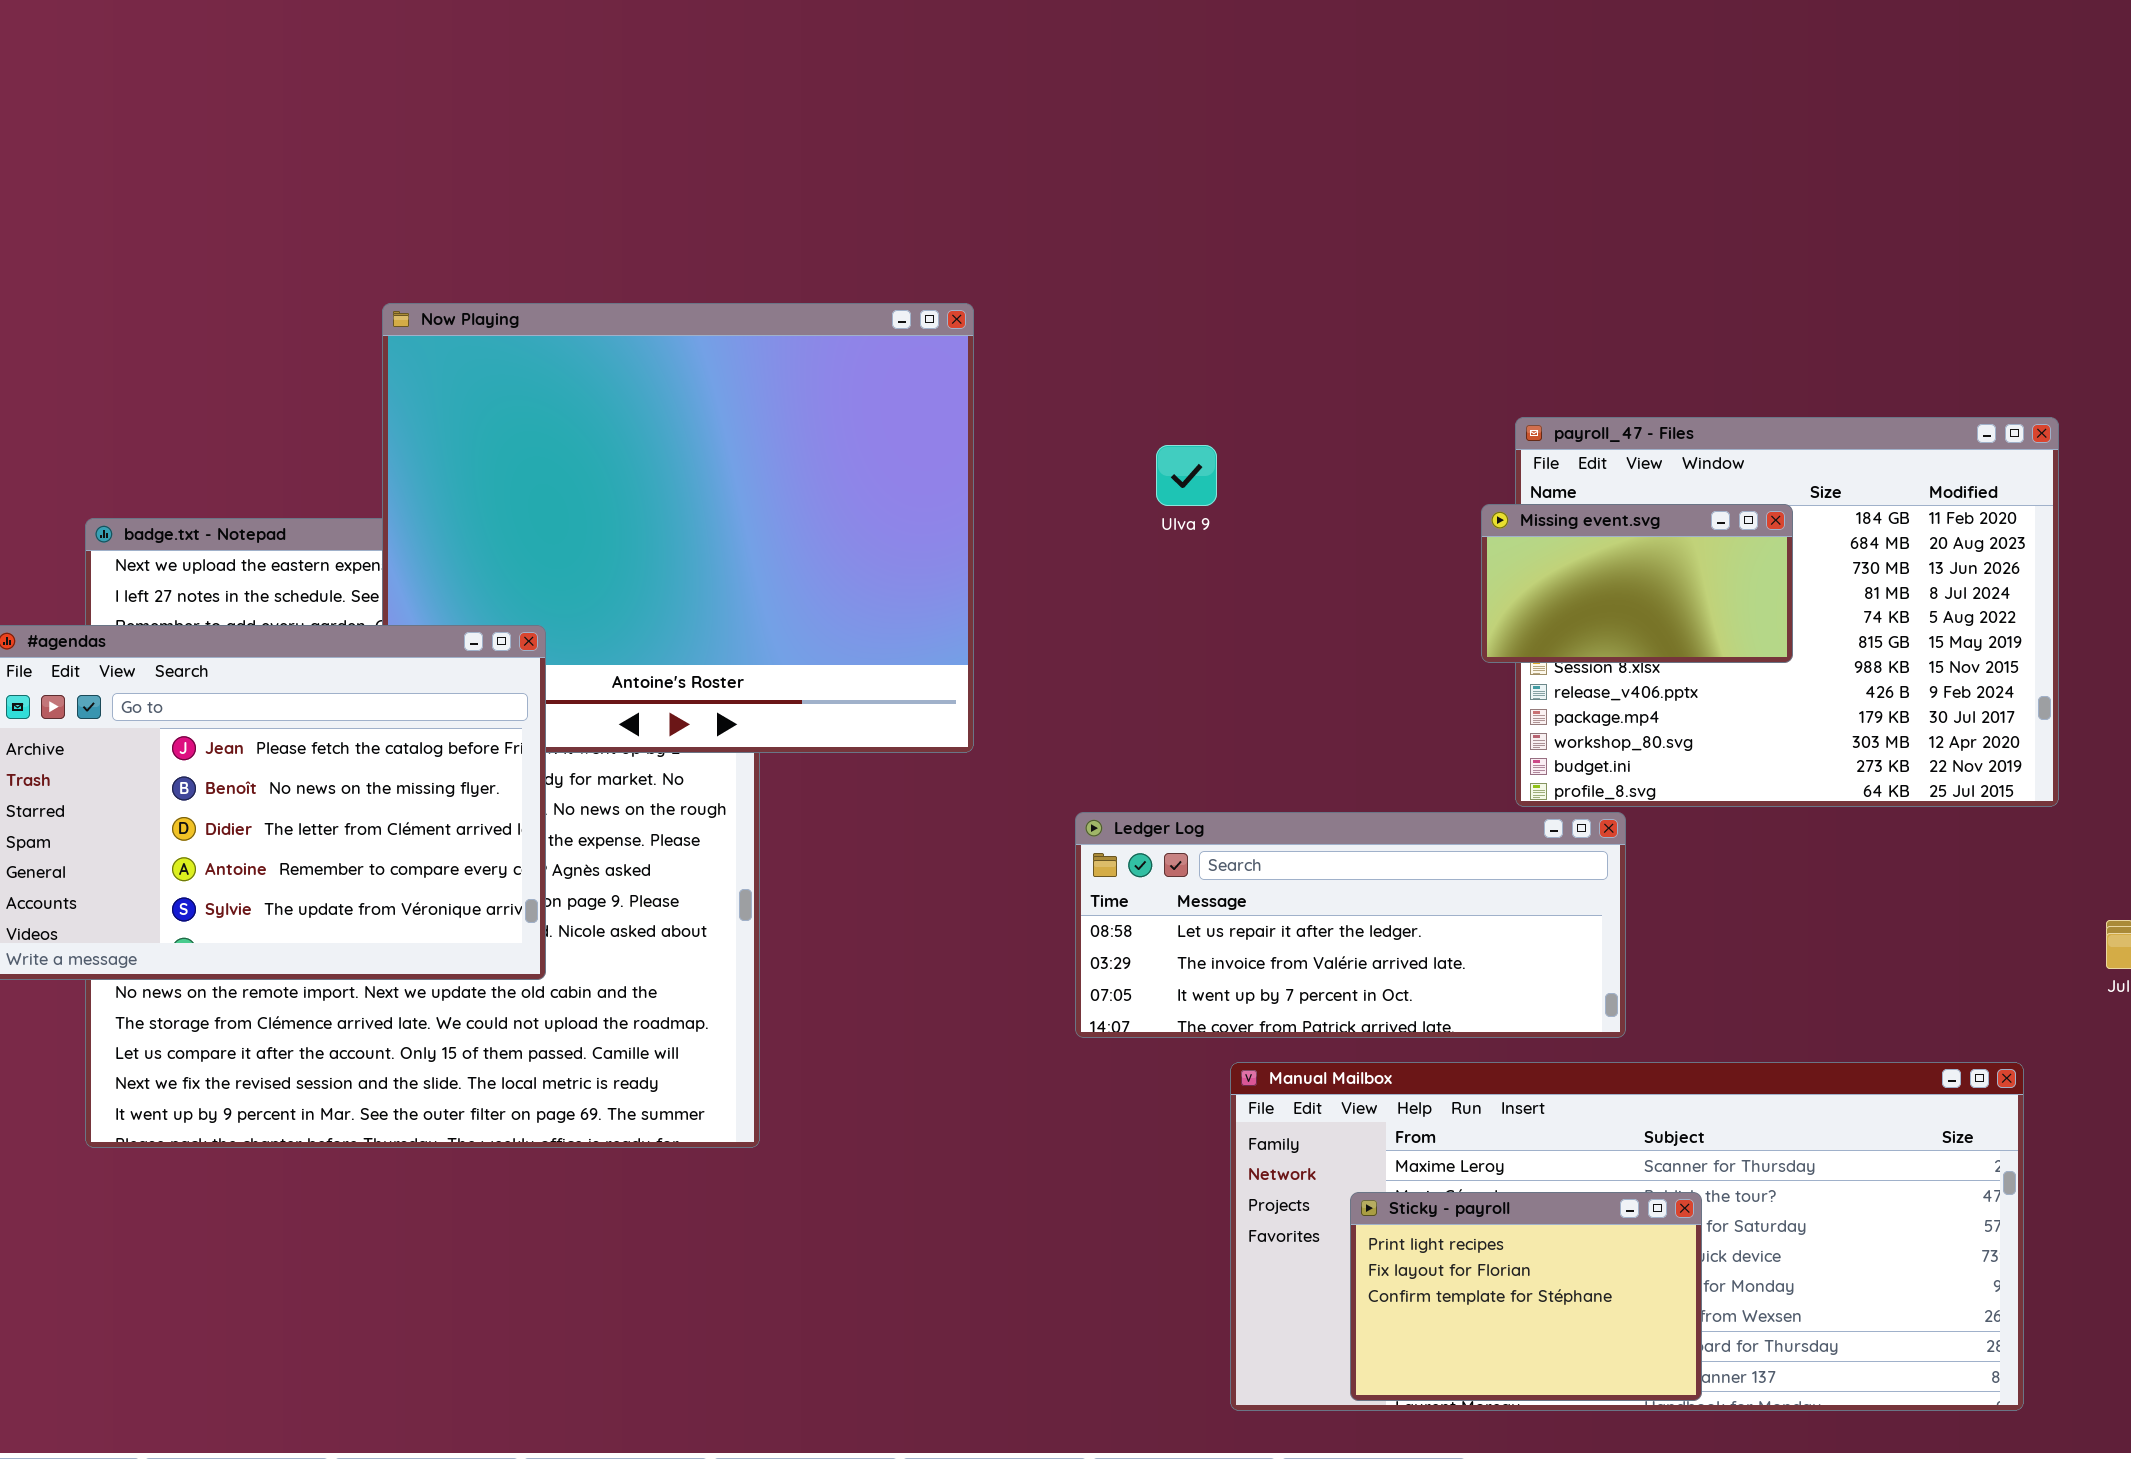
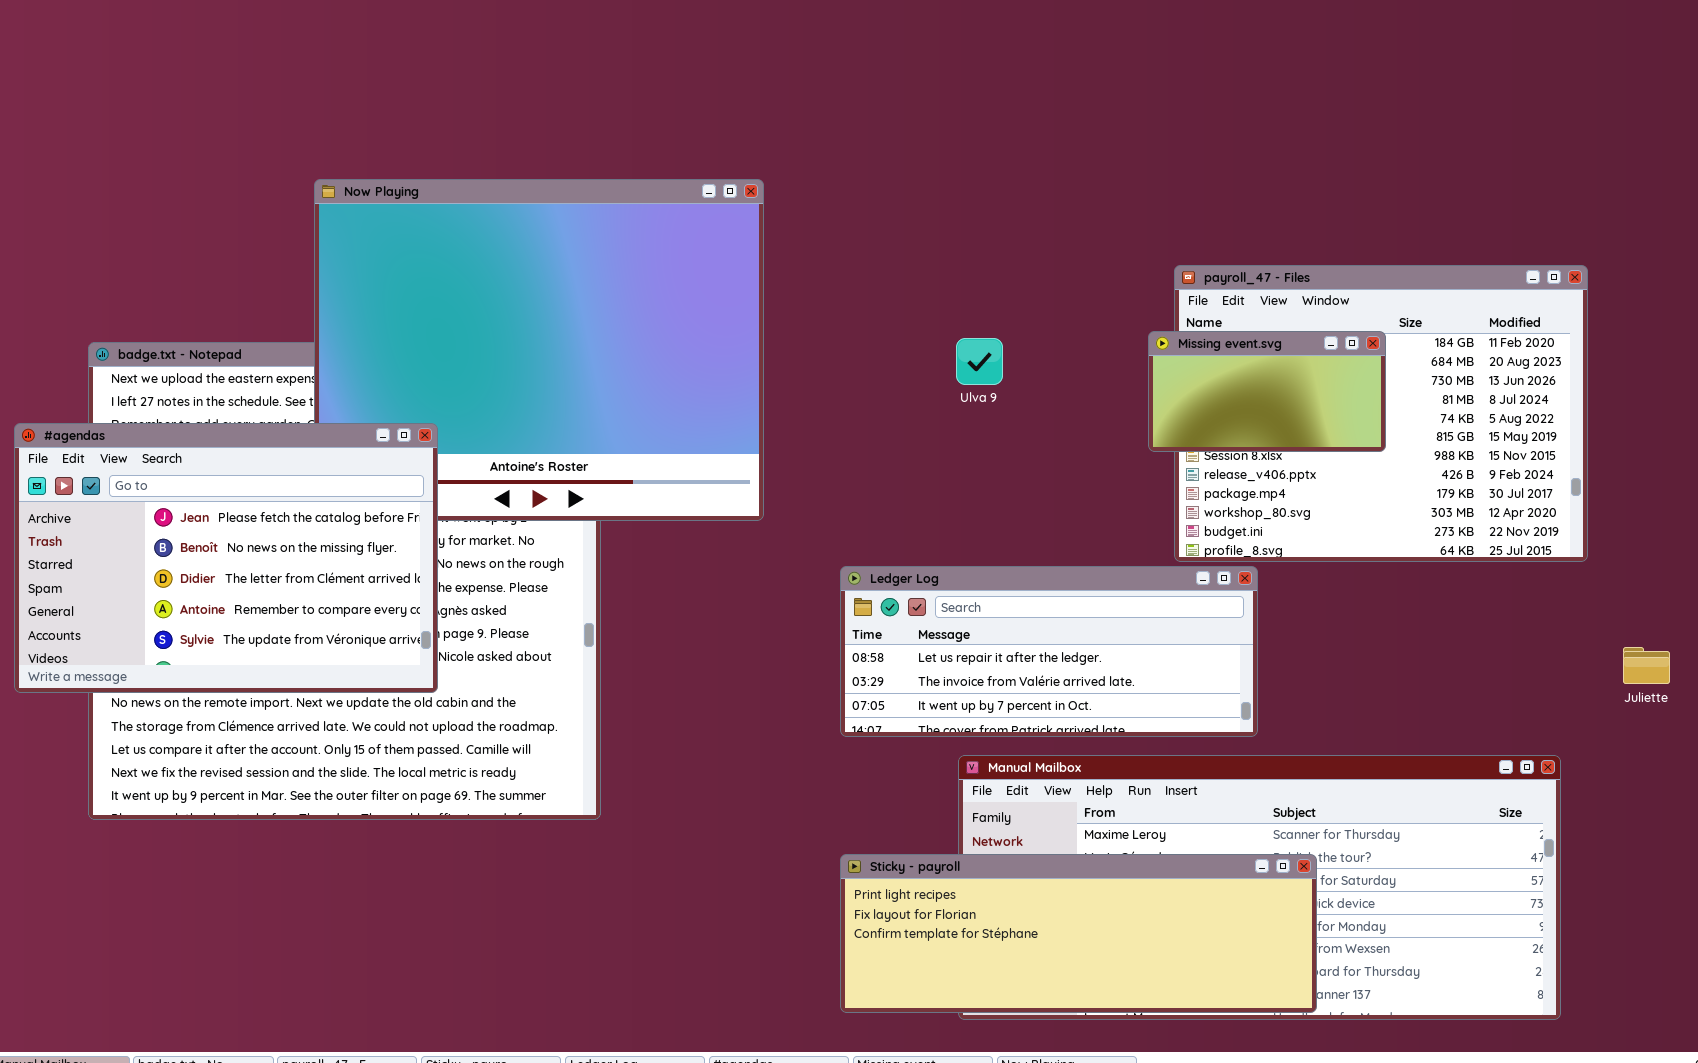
Ulva 9: [1156,445,1217,506] -> [956,338,1003,385], moved
Sticky - payroll: [1350,1192,1702,1401] -> [840,854,1317,1013], resized

